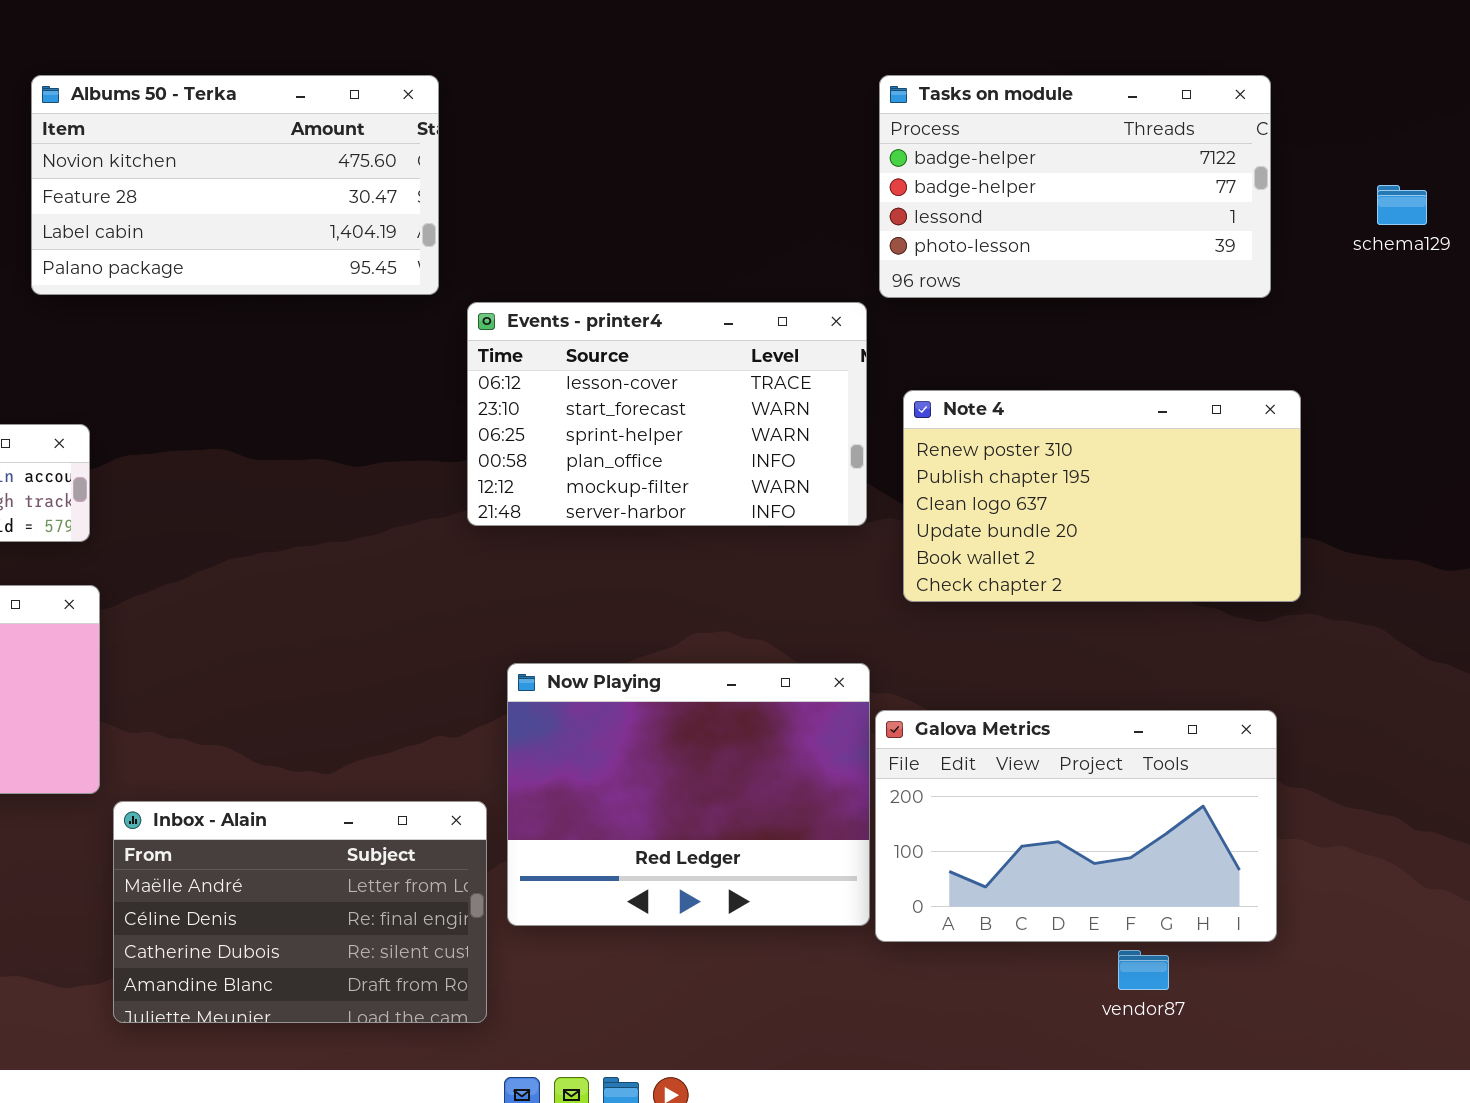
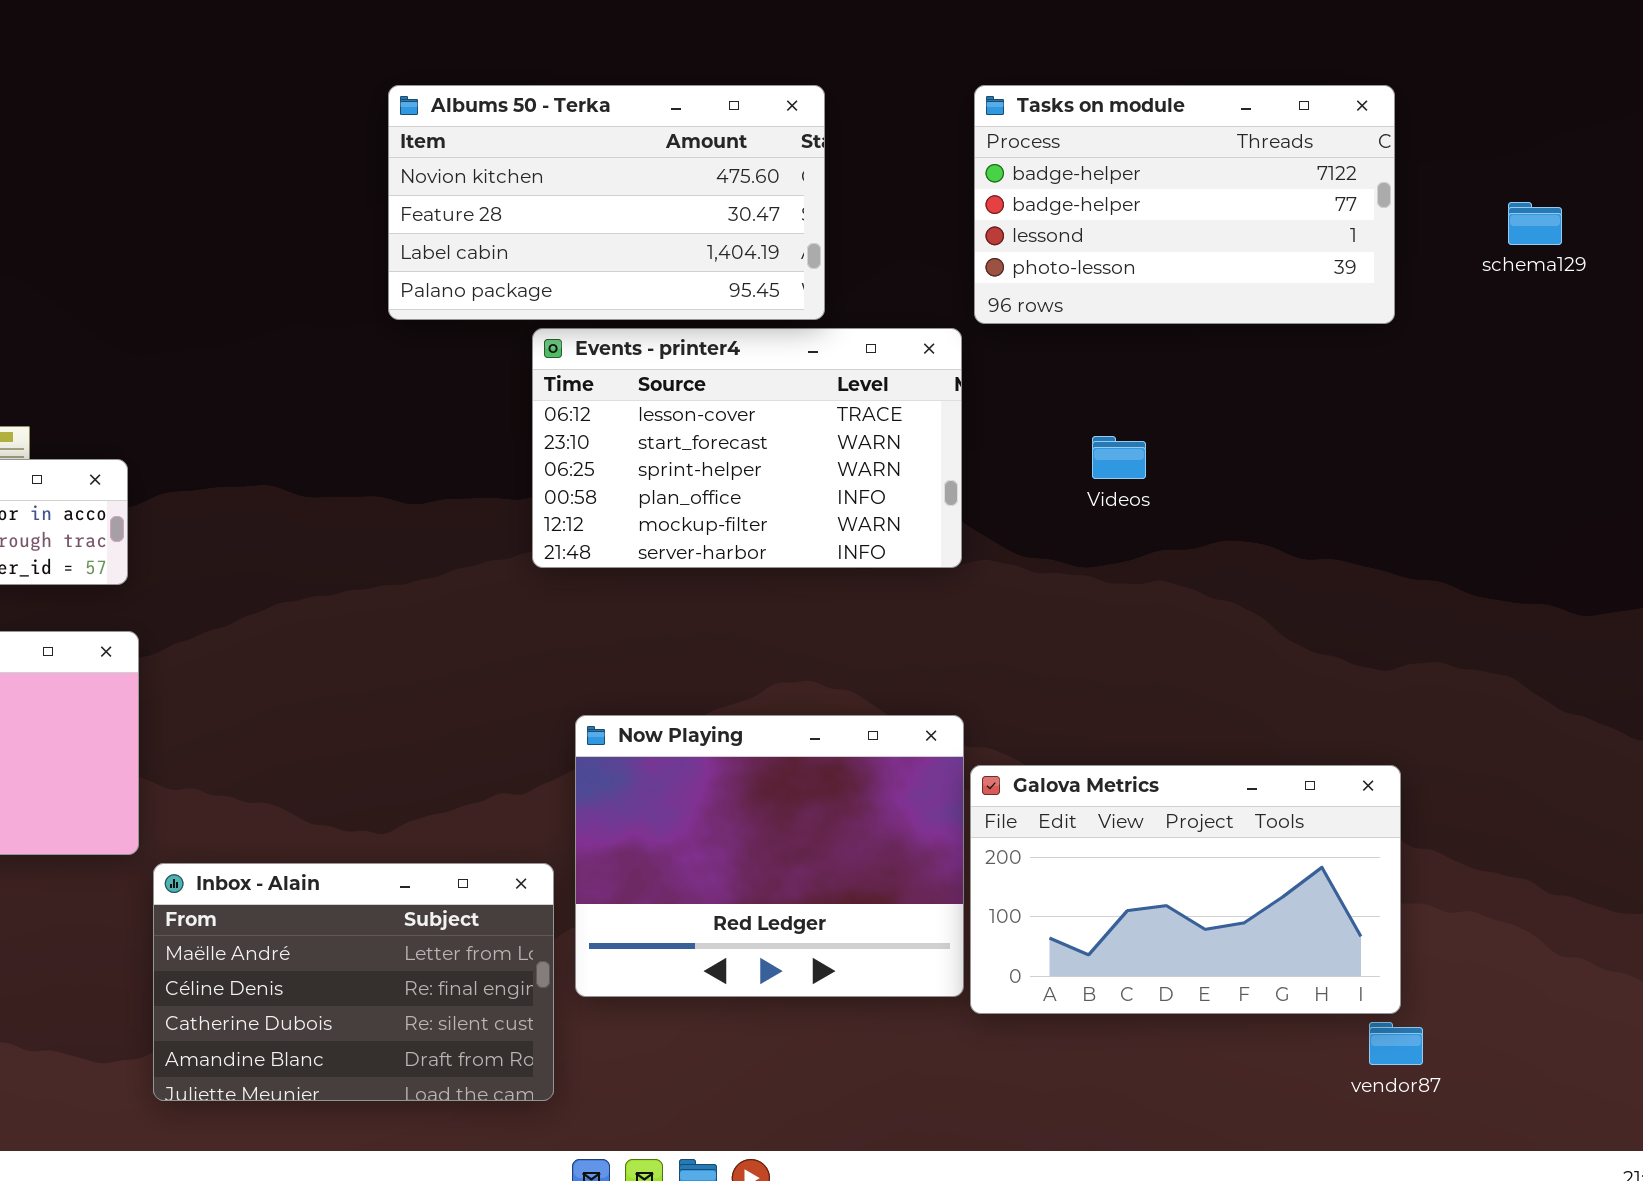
Albums 50 - Terka: [31,75,439,295] -> [388,85,825,320], moved
Note 4: [903,390,1301,602] -> none, closed
vendor87: [1118,950,1169,990] -> [1369,1022,1423,1065], moved

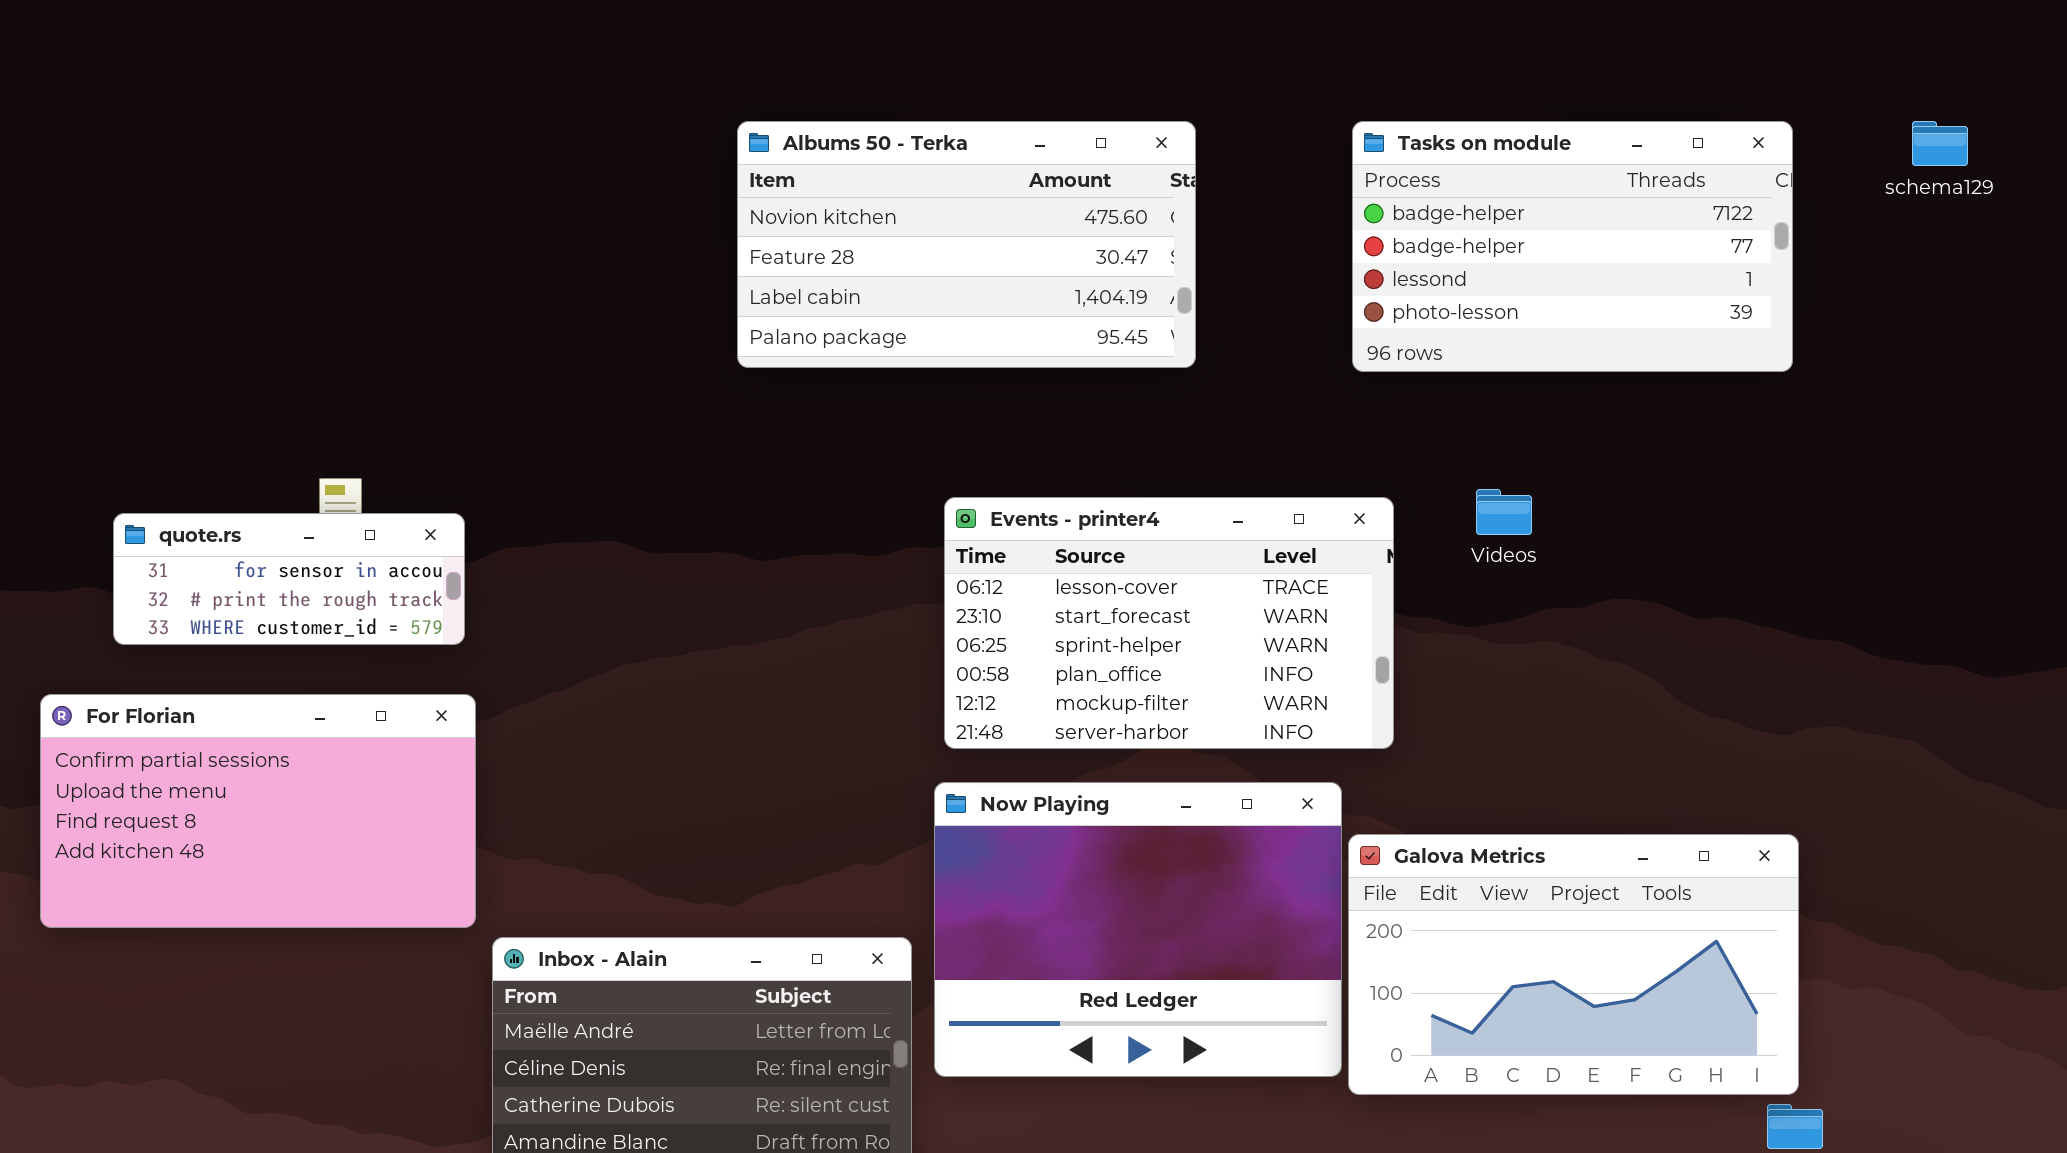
schema129: [1508,202,1562,245] -> [1912,121,1968,166], moved
Events - printer4: [532,328,962,568] -> [944,497,1394,749], moved

